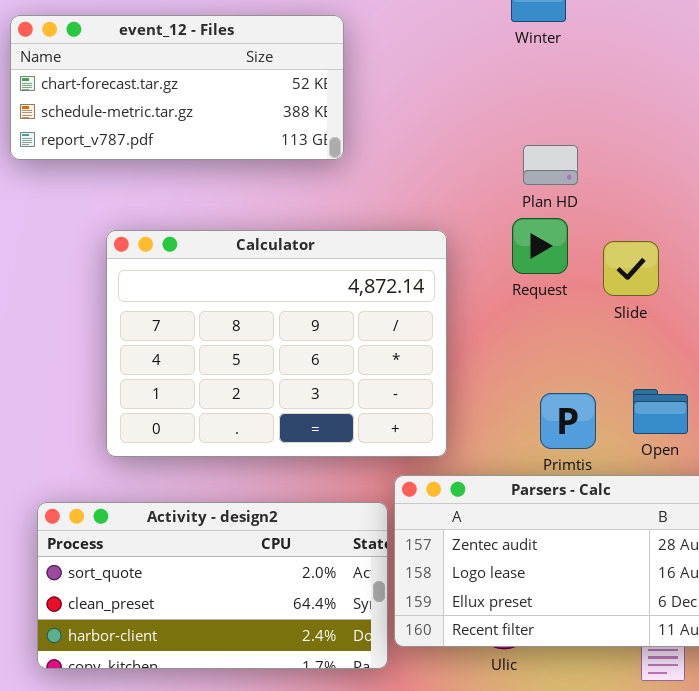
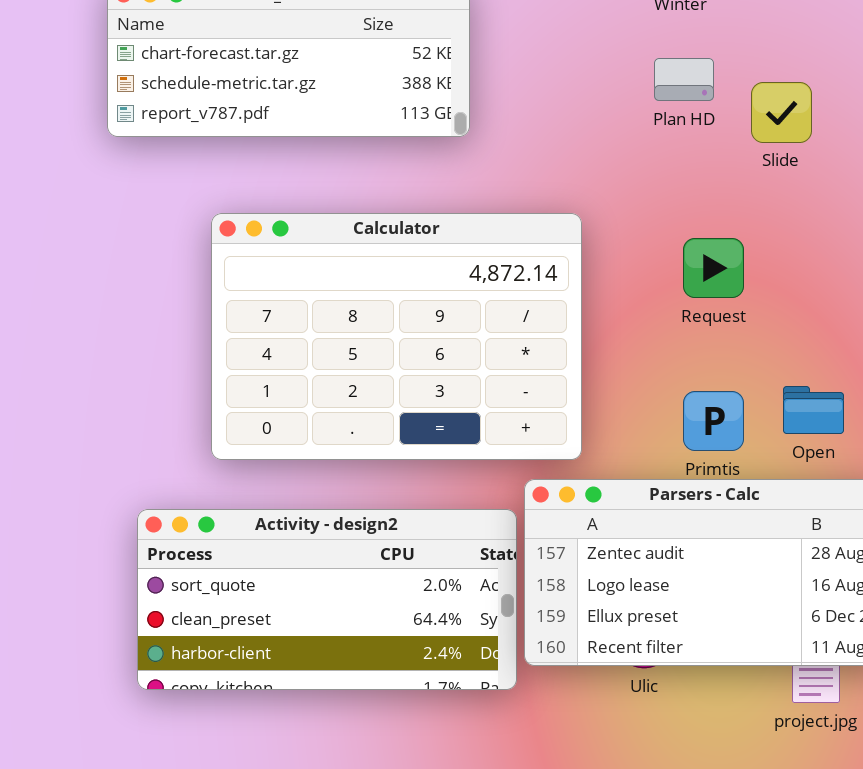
Plan HD: [523,145,578,185] -> [654,58,714,101], moved
Request: [512,218,568,274] -> [683,238,744,298], moved
Slide: [603,241,659,296] -> [751,82,812,143], moved

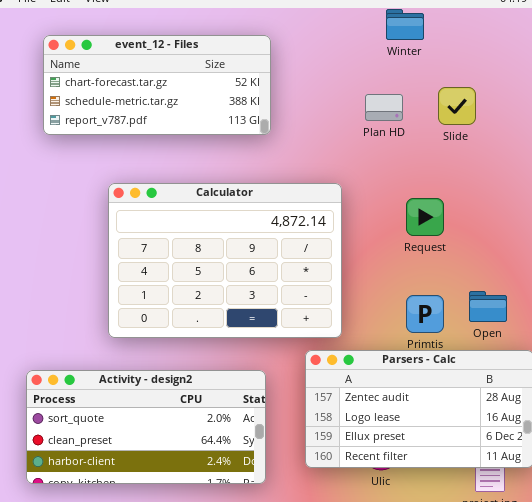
Plan HD: [654,58,714,101] -> [365,94,403,121], moved
Slide: [751,82,812,143] -> [438,87,476,125], moved
Activity - design2: [137,509,517,690] -> [26,370,266,484], moved

